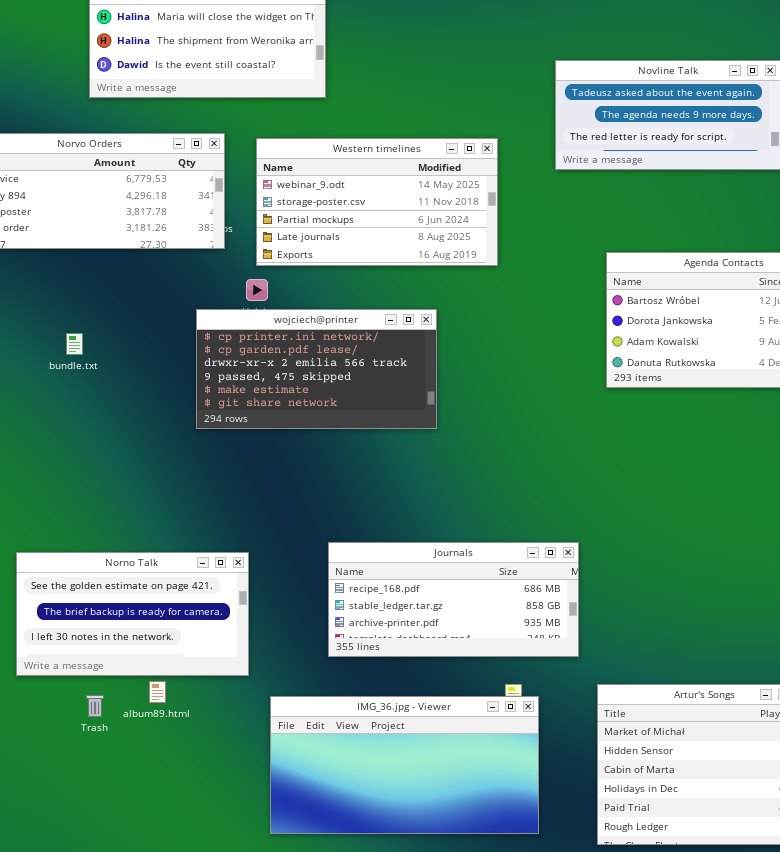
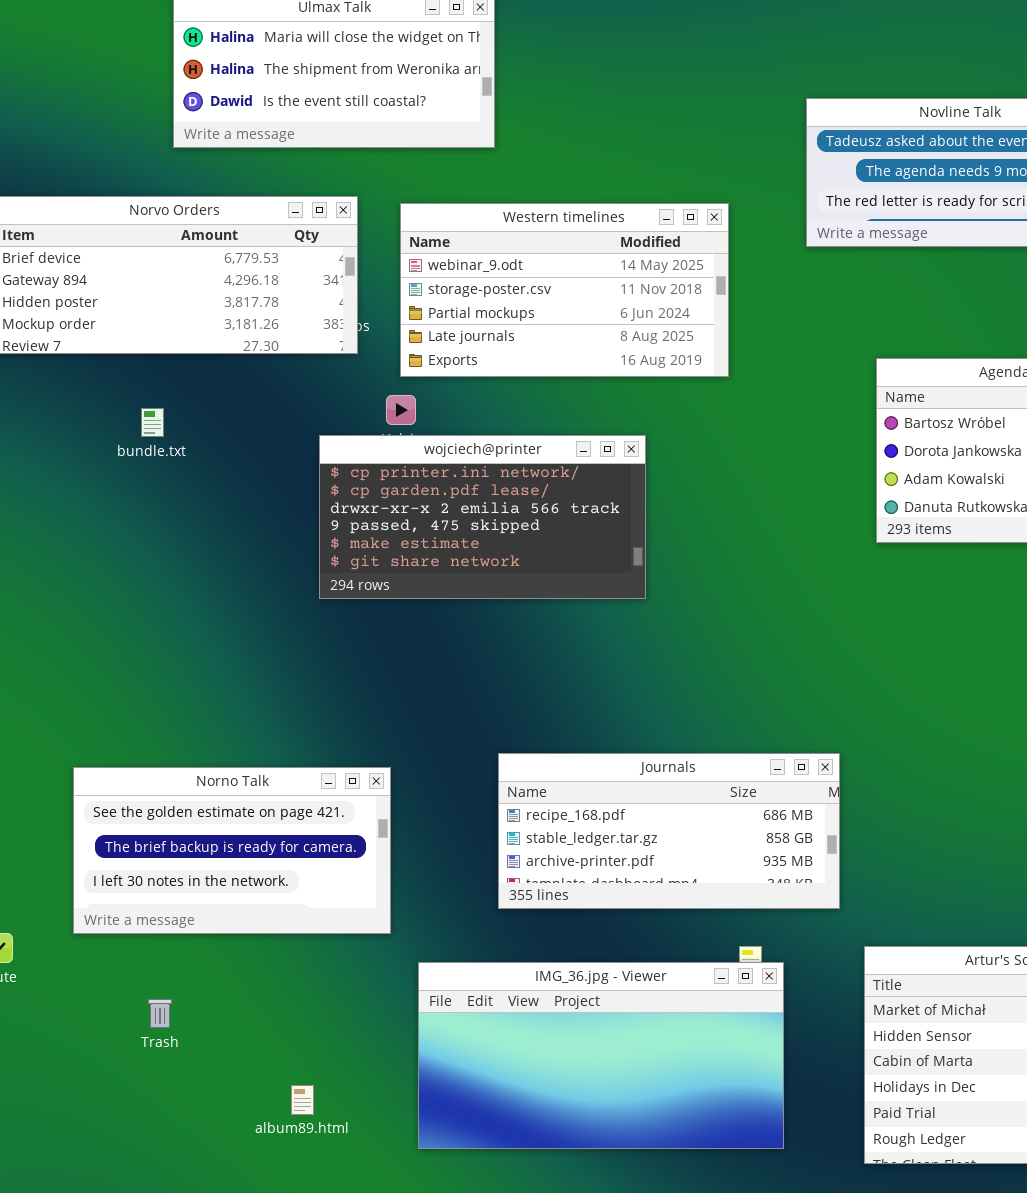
bundle.txt: [66,333,83,355] -> [141,408,164,437], moved
album89.html: [149,681,166,703] -> [291,1085,314,1115], moved
Trash: [86,695,104,717] -> [148,999,172,1028], moved

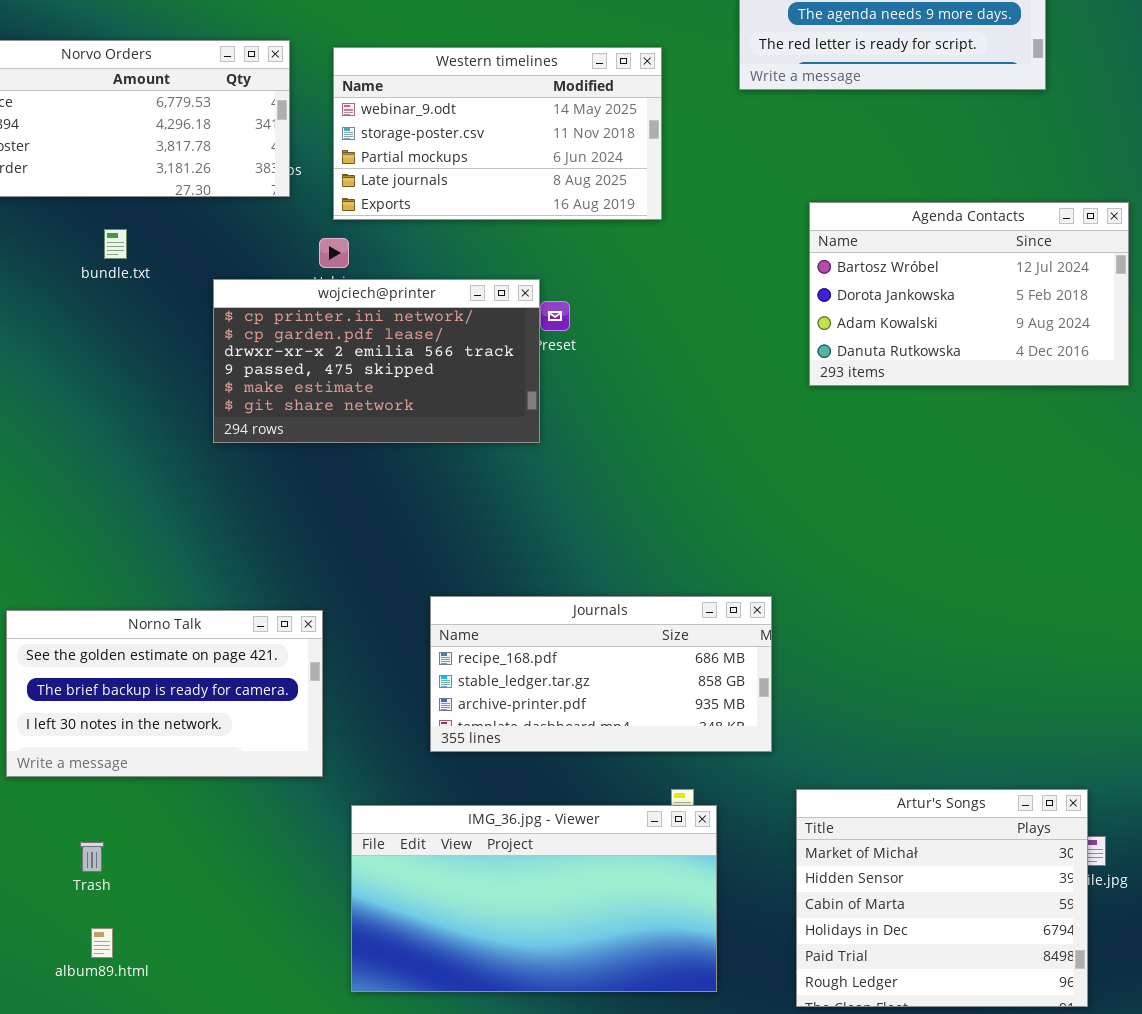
bundle.txt: [141,408,164,437] -> [104,229,127,259], moved
wojciech@printer: [319,435,646,599] -> [213,279,540,443], moved
album89.html: [291,1085,314,1115] -> [91,928,113,958], moved

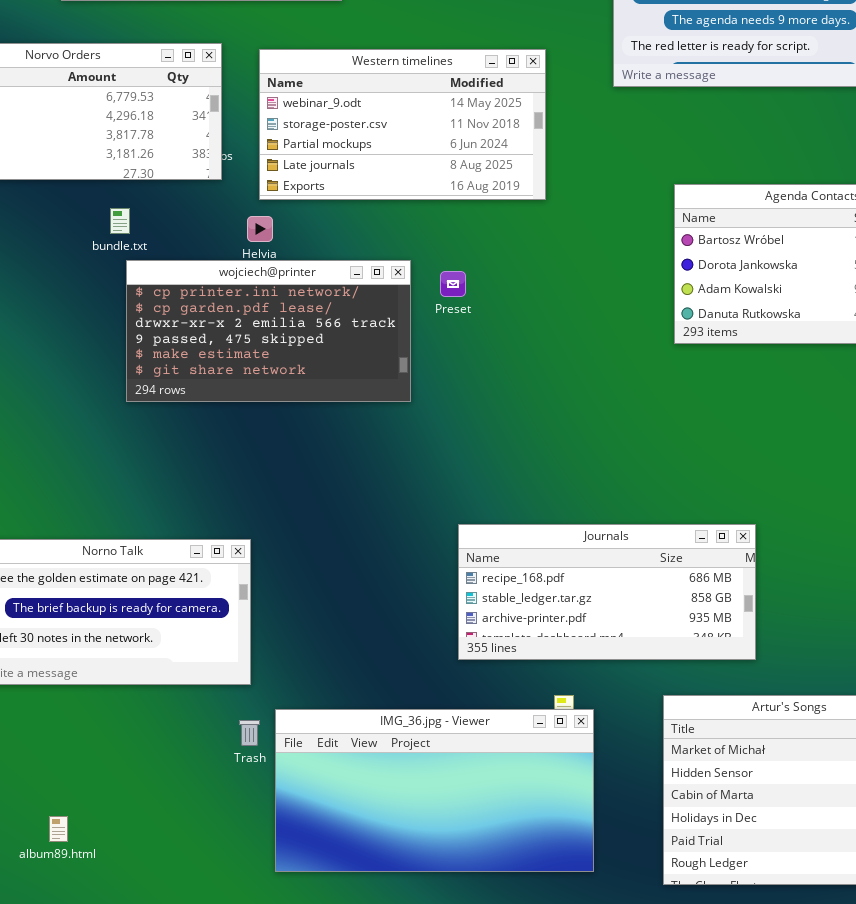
bundle.txt: [104,229,127,259] -> [110,208,130,234], moved
wojciech@printer: [213,279,540,443] -> [126,260,411,402], moved
Journals: [430,596,772,752] -> [458,524,756,660], moved
Trash: [80,842,104,872] -> [239,720,260,746], moved

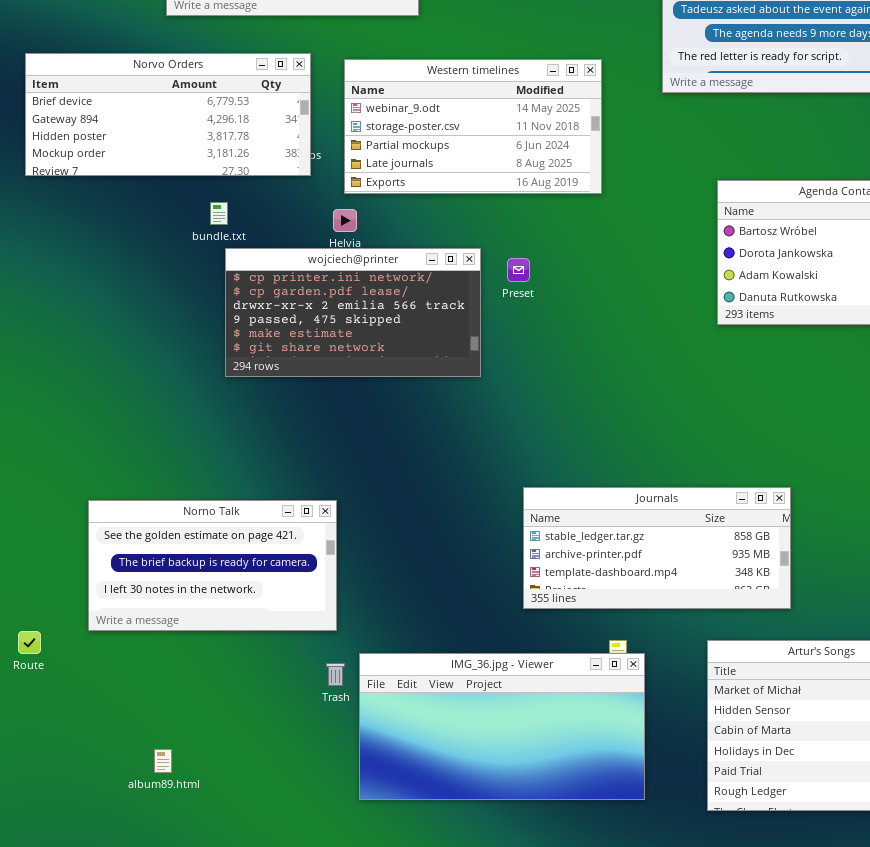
Journals: [458,524,756,660] -> [523,487,791,609], scrolled down 1 row

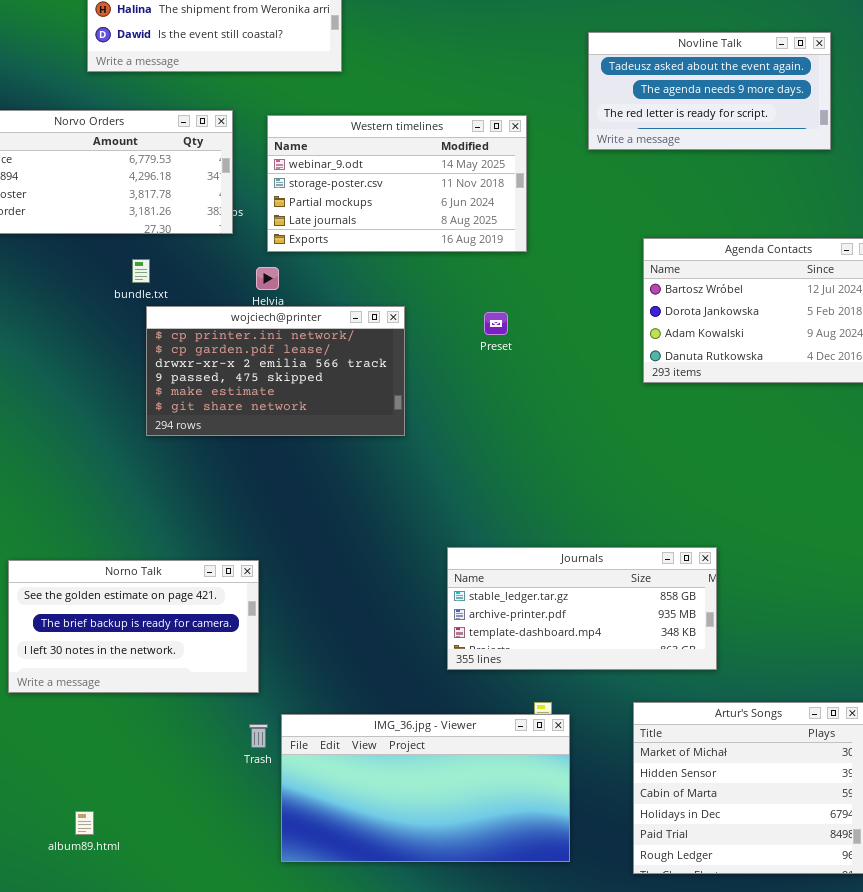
Preset: [507,258,530,282] -> [484,312,508,335], moved

